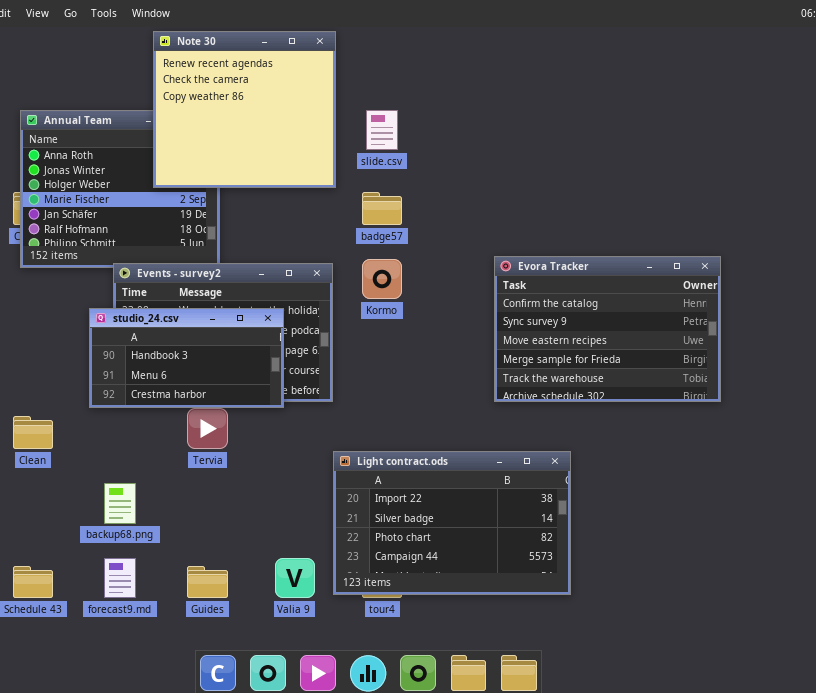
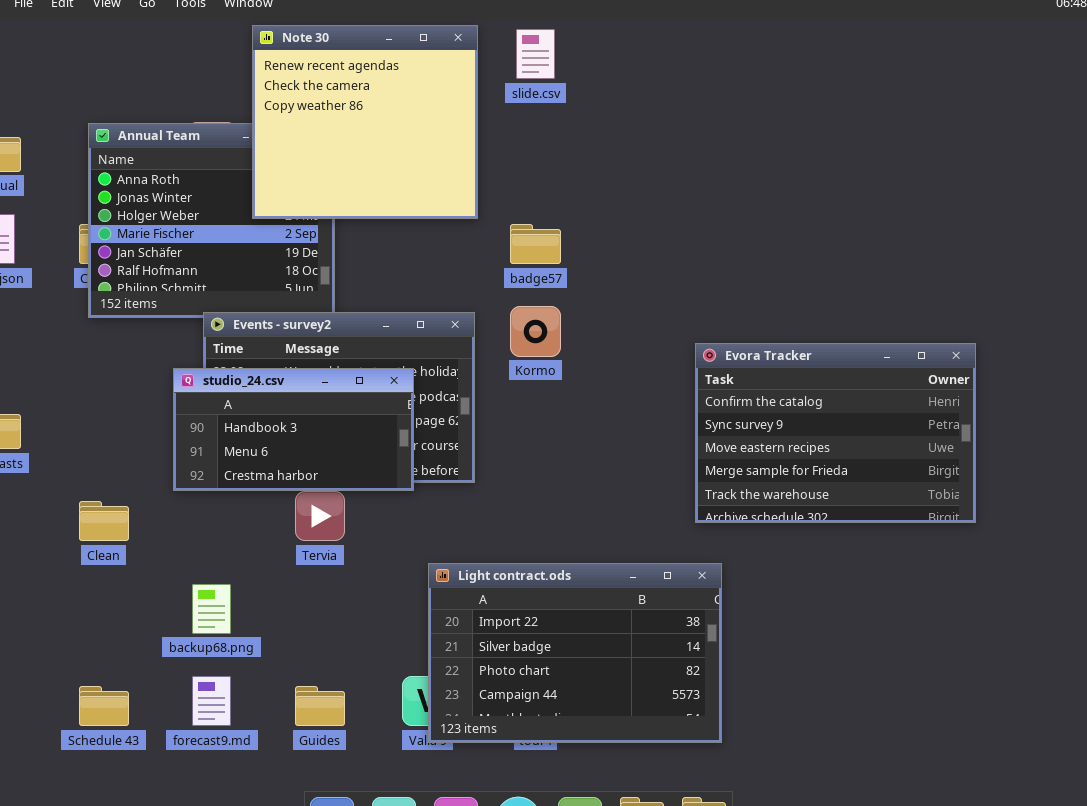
slide.csv: [366,110,398,150] -> [516,29,555,79], moved
Evora Tracker: [494,256,721,402] -> [695,343,976,523], moved
Light contract.ods: [333,451,571,595] -> [428,563,722,743], moved

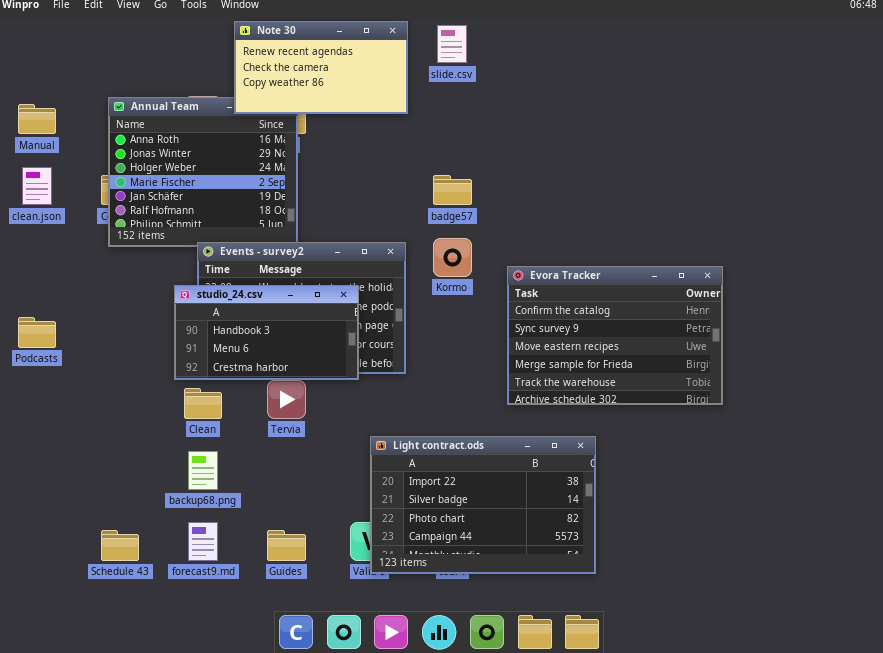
Note 30: [252,25,478,219] -> [234,21,408,114], resized
Evora Tracker: [695,343,976,523] -> [507,266,723,405], moved
Clean: [79,501,129,541] -> [184,388,222,419], moved

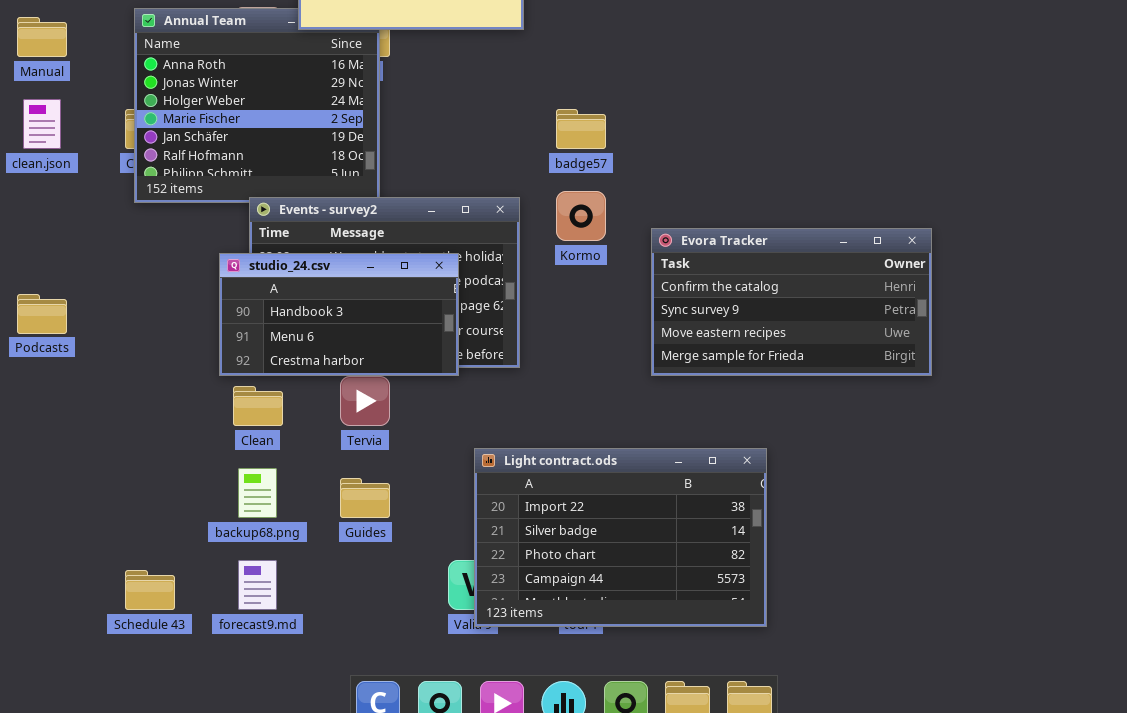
Evora Tracker: [507,266,723,405] -> [651,228,932,376], resized
Guides: [267,530,306,561] -> [340,478,390,518], moved

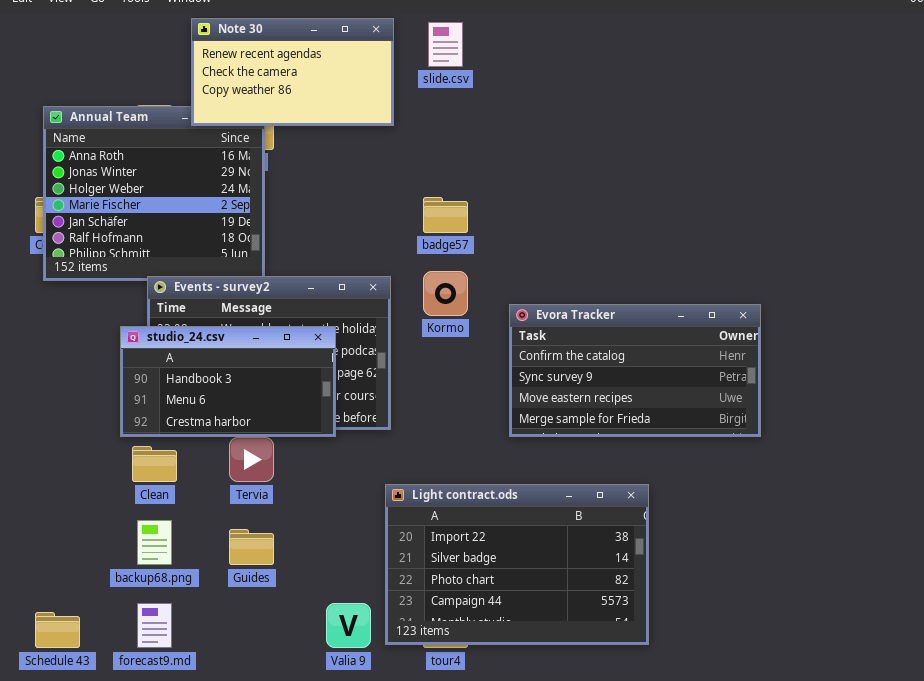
Light contract.ods: [474,448,767,627] -> [385,484,649,645], moved

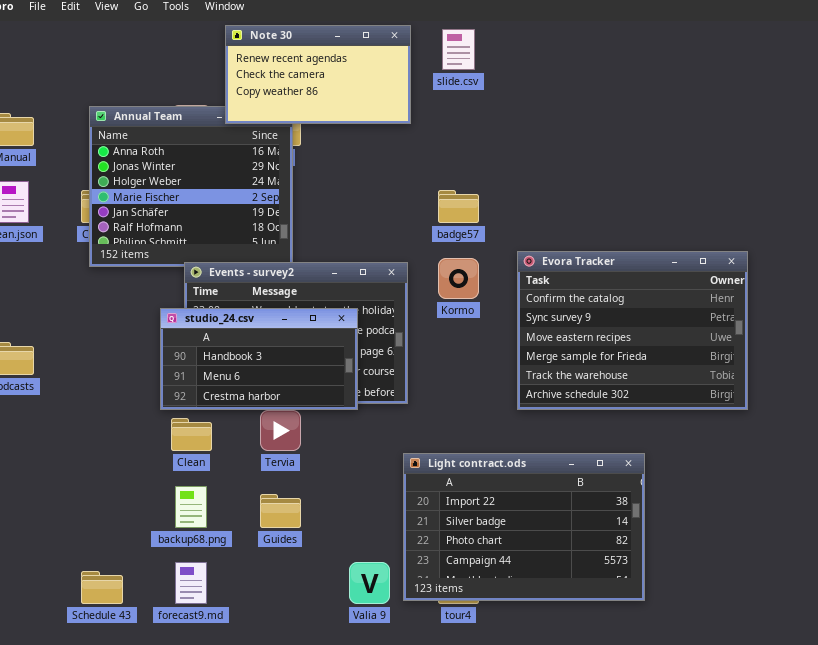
Evora Tracker: [509,304,761,437] -> [517,251,748,410], resized

